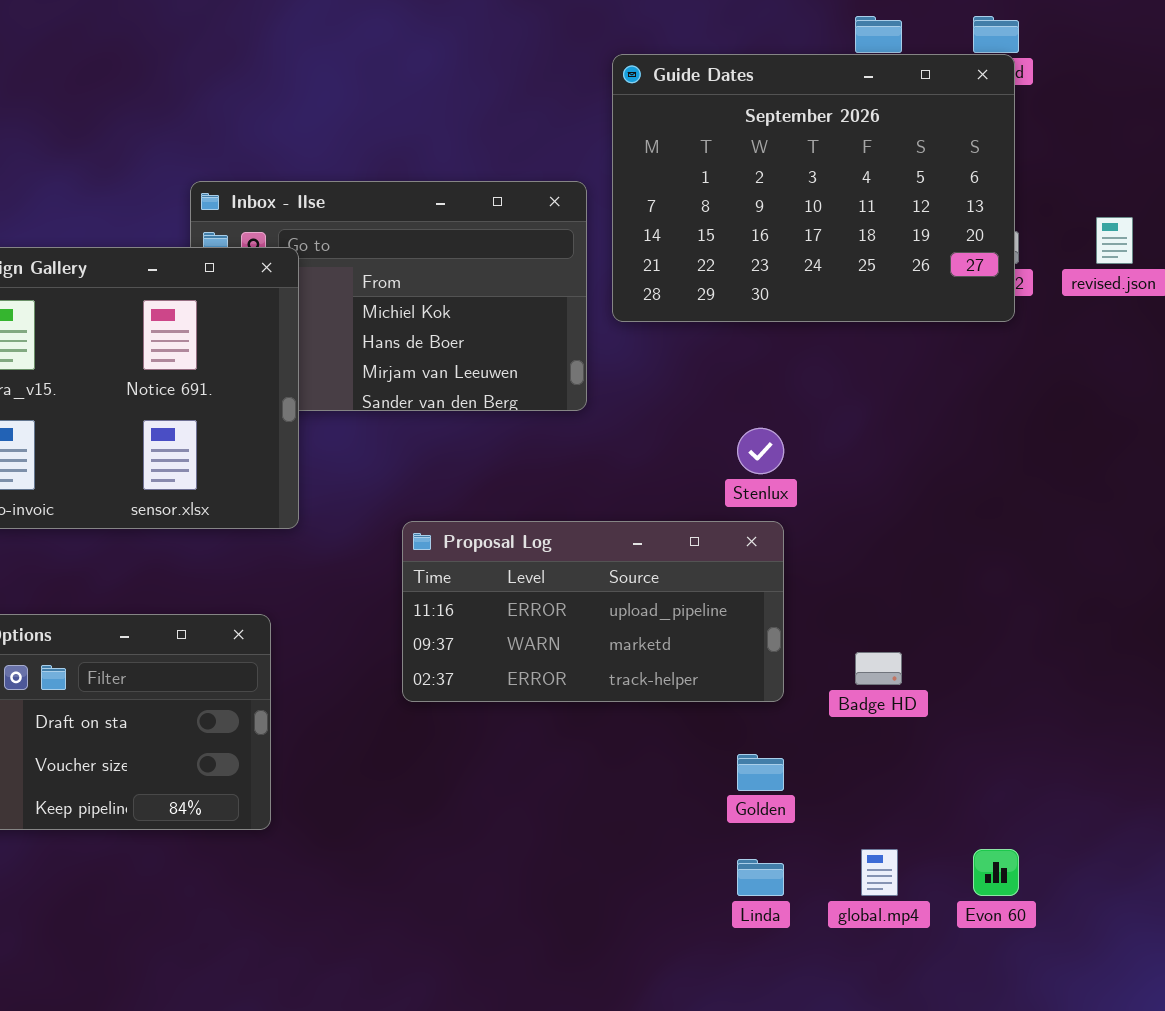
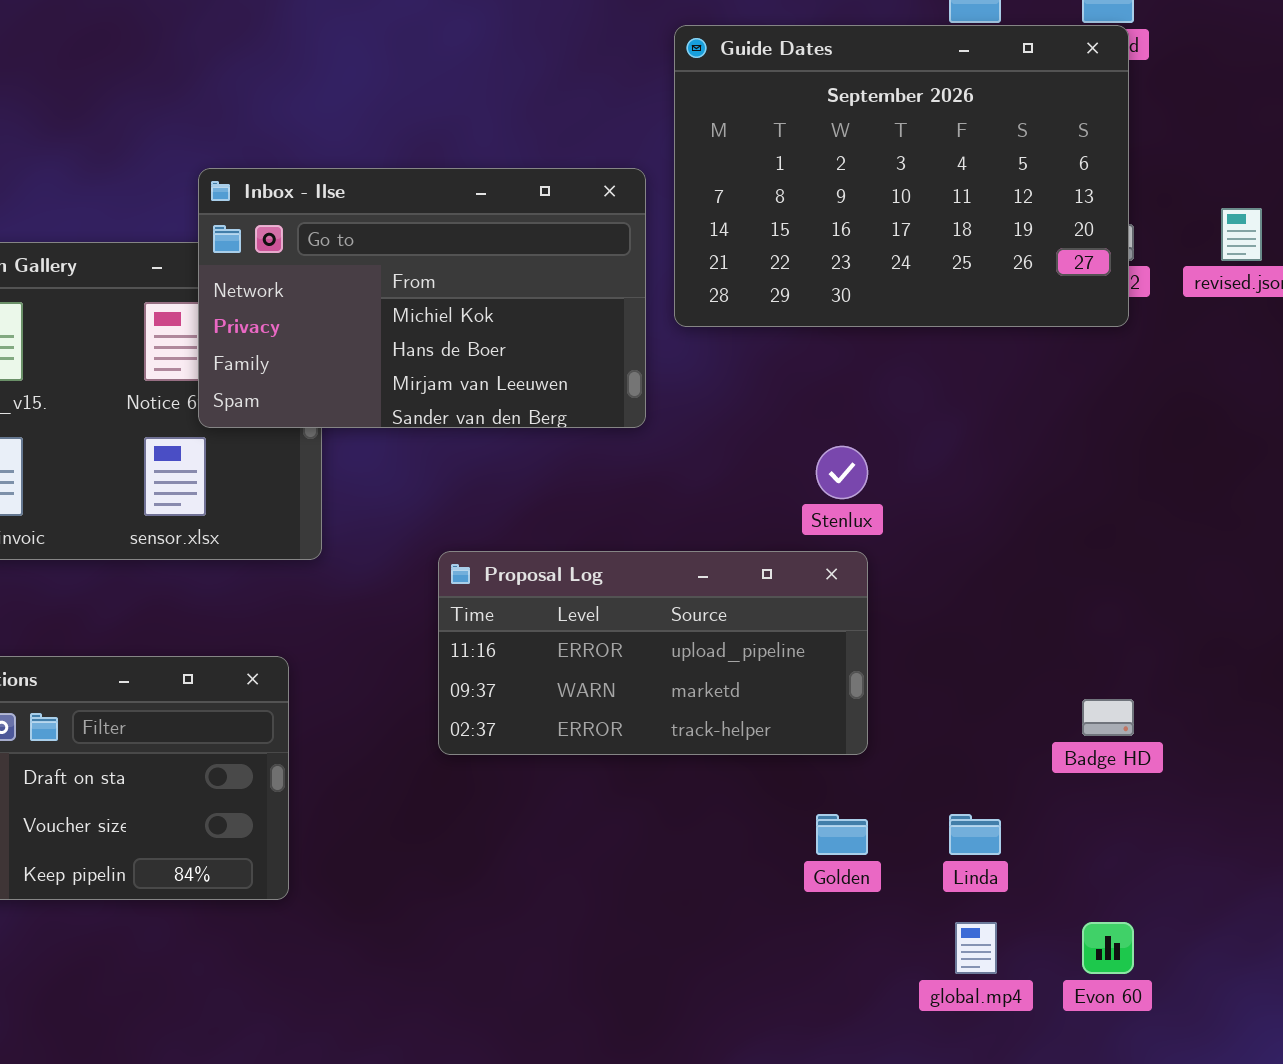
Inbox - Ilse: [190,181,587,411] -> [198,168,646,428], raised
Badge HD: [855,652,902,685] -> [1082,699,1134,736], moved
Linda: [737,859,784,896] -> [949,814,1001,855], moved

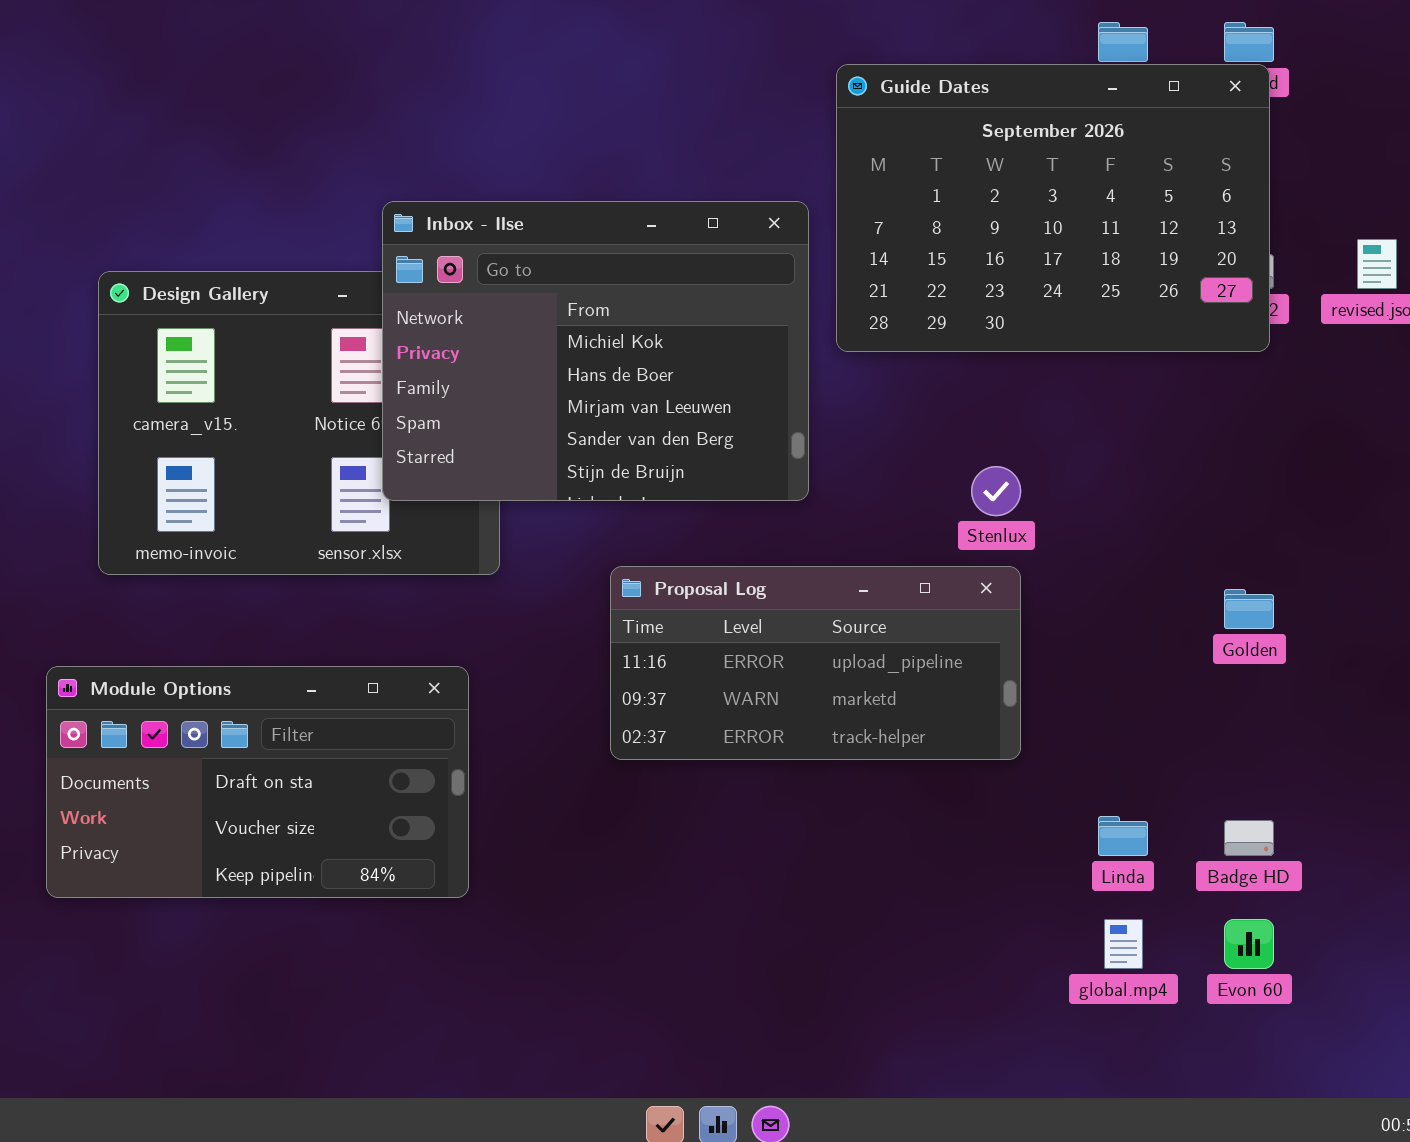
Inbox - Ilse: [198,168,646,428] -> [382,201,809,501], resized
Badge HD: [1082,699,1134,736] -> [1224,820,1274,856], moved
Golden: [816,814,868,855] -> [1224,589,1274,629], moved

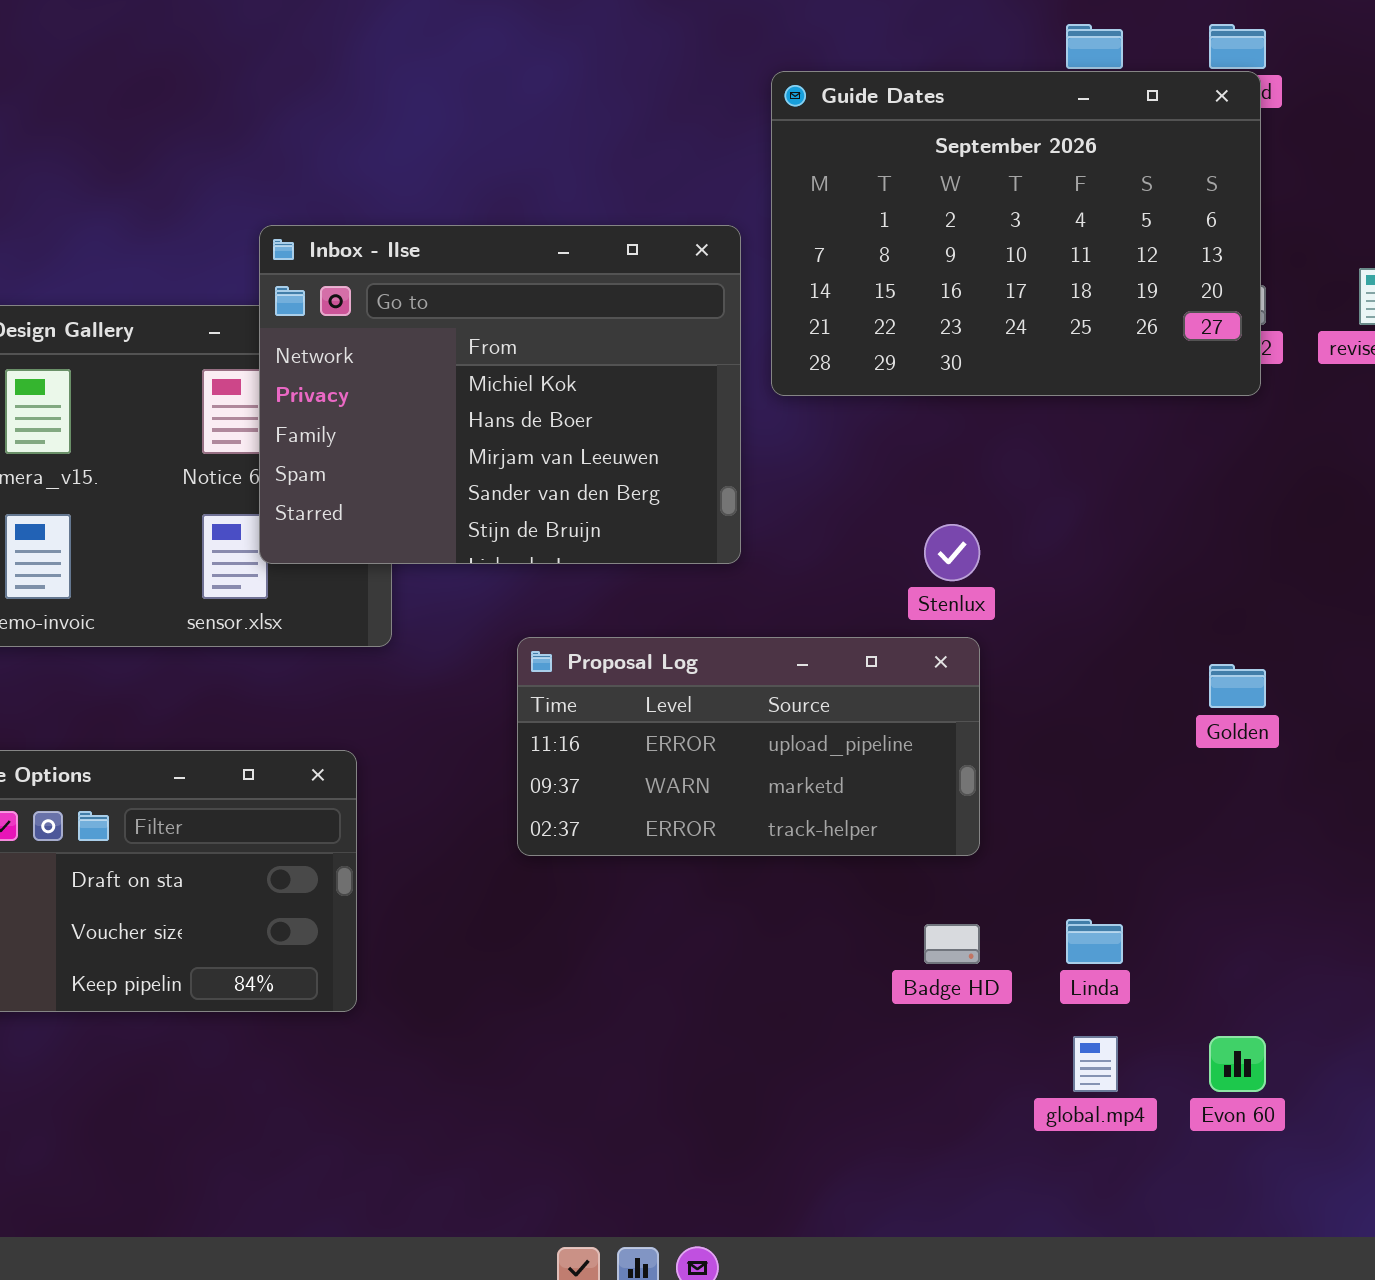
Badge HD: [1224,820,1274,856] -> [924,924,980,964], moved

